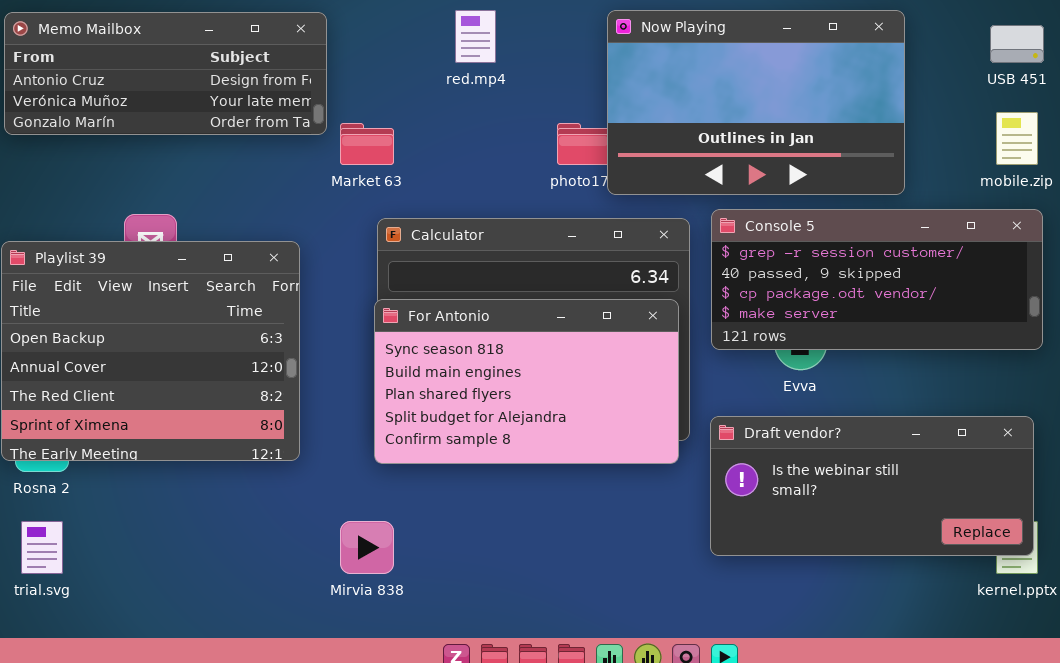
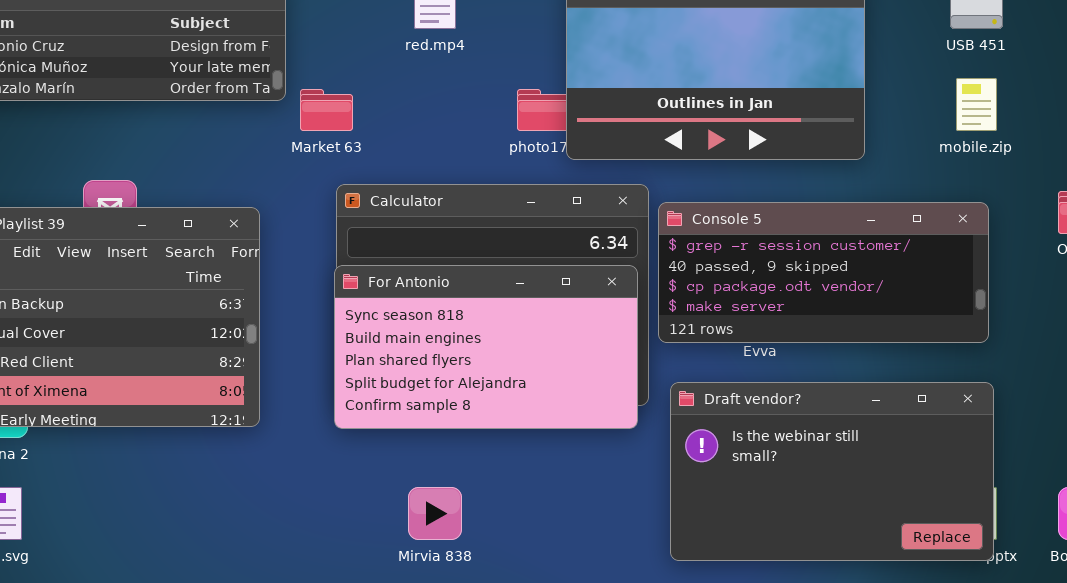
Console 5: [711,209,1043,350] -> [658,202,989,343], moved
Draft vendor?: [710,416,1034,556] -> [670,382,994,561], resized
Mirvia 838: [340,521,394,574] -> [408,487,462,540], moved

